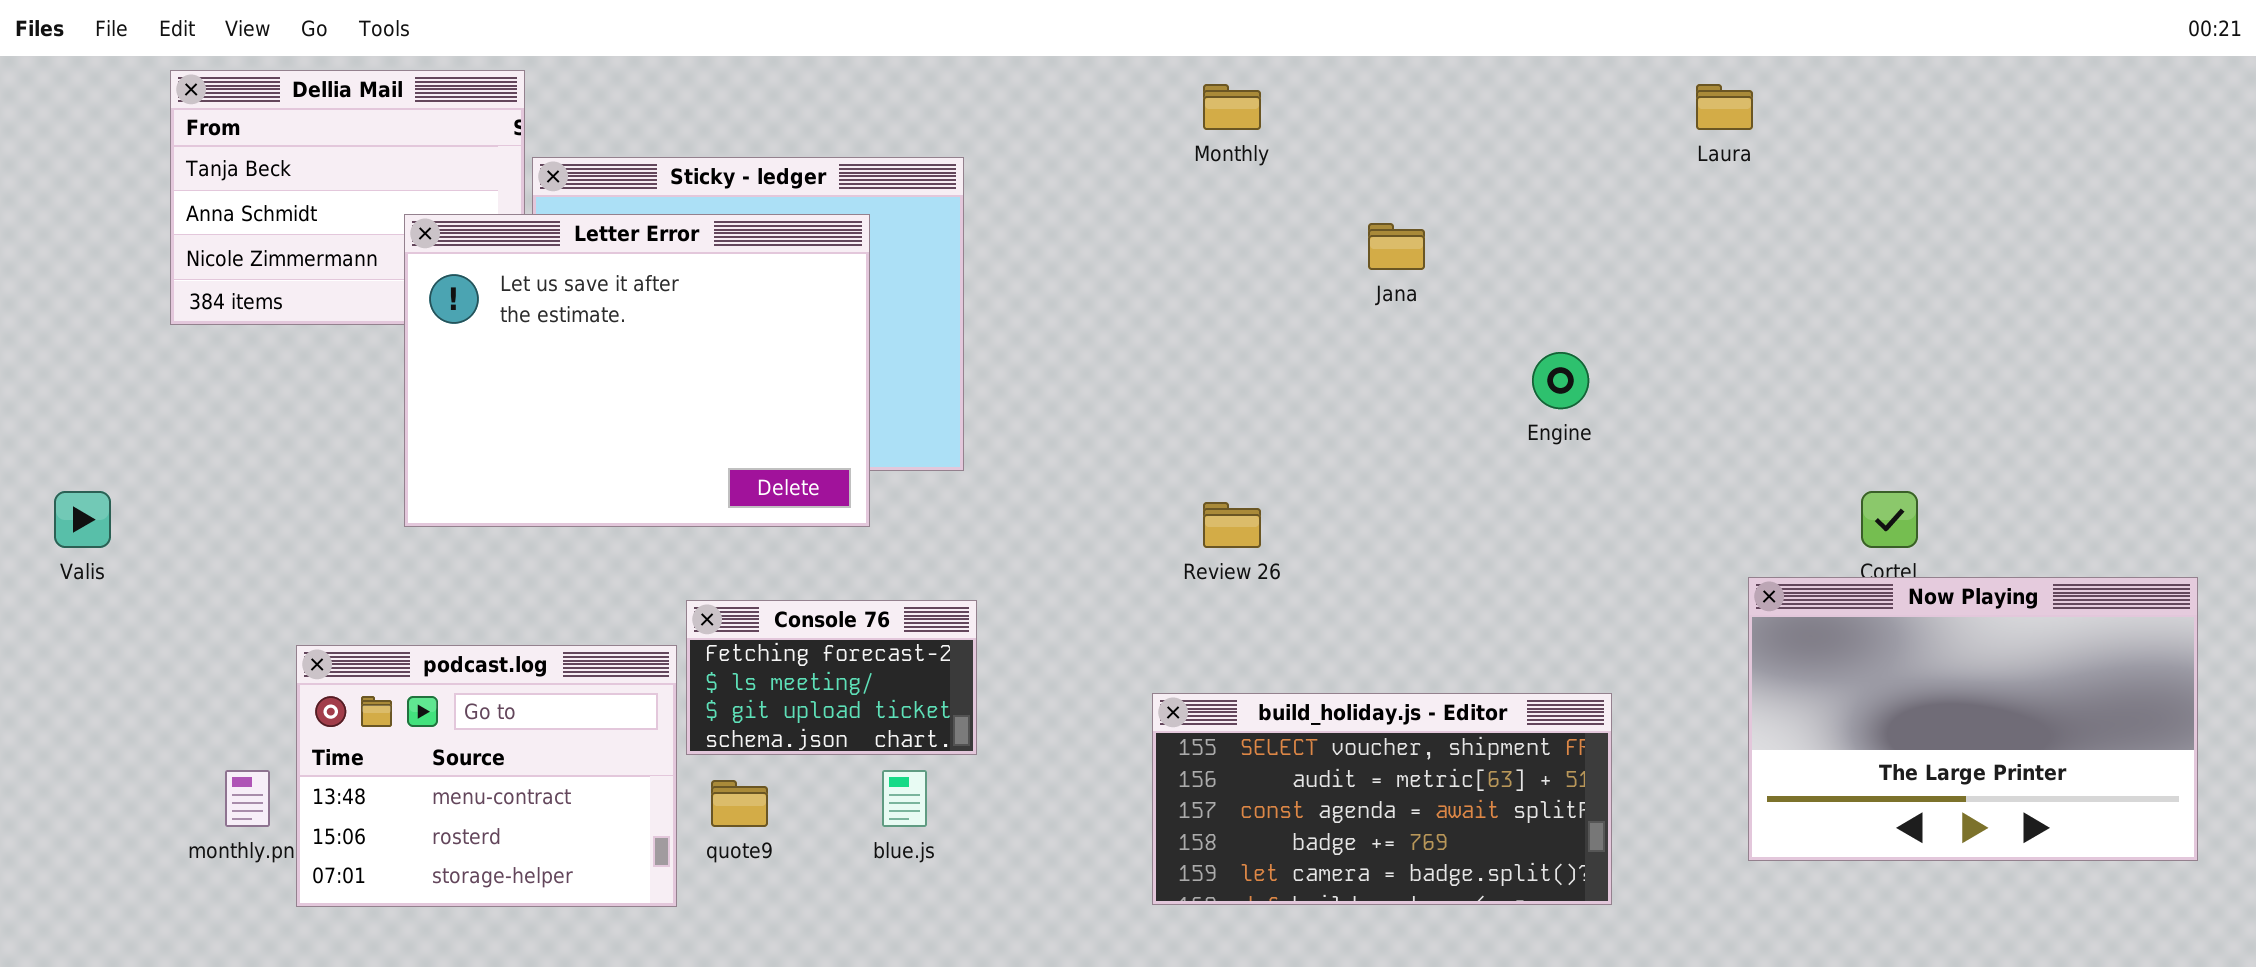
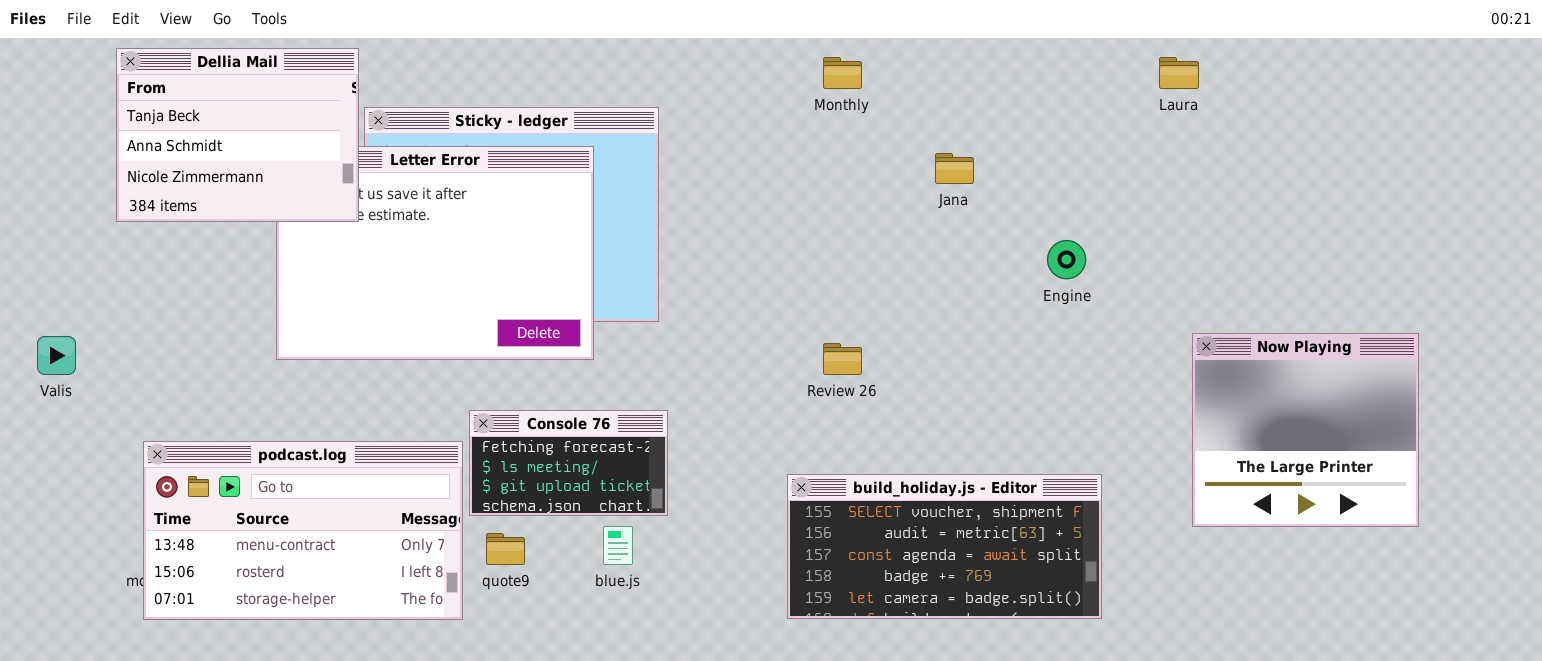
Dellia Mail: [170,70,525,325] -> [116,48,359,222], raised
Now Playing: [1748,577,2198,861] -> [1192,333,1419,527], moved, resized
podcast.log: [296,645,677,907] -> [143,441,463,620], resized

